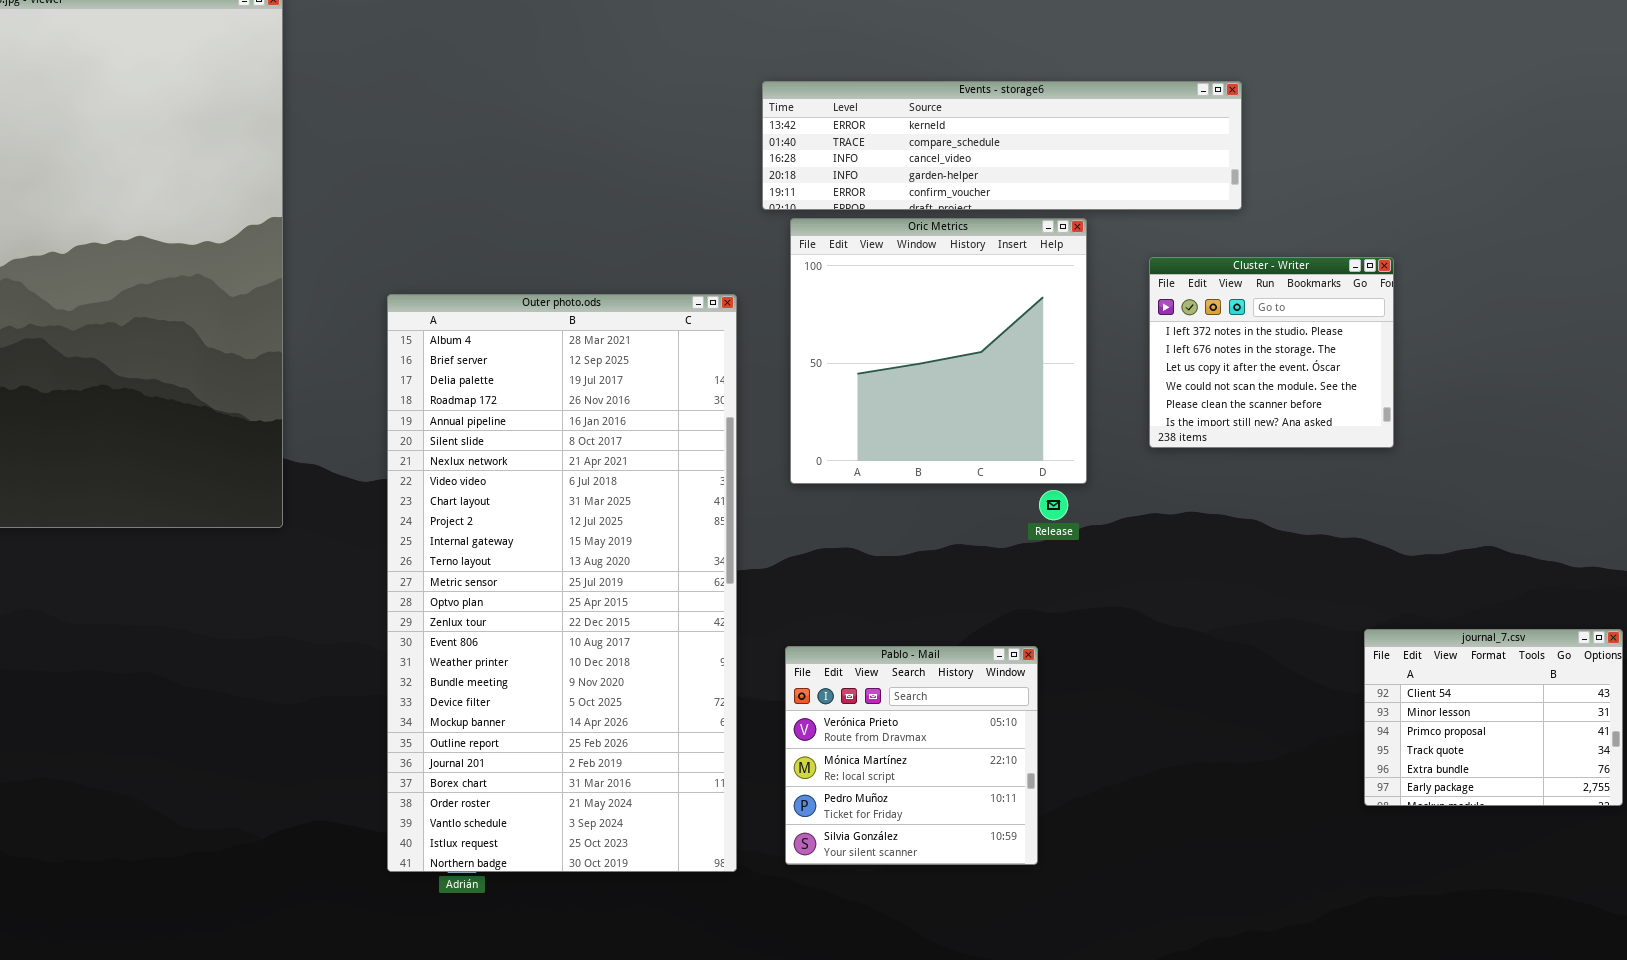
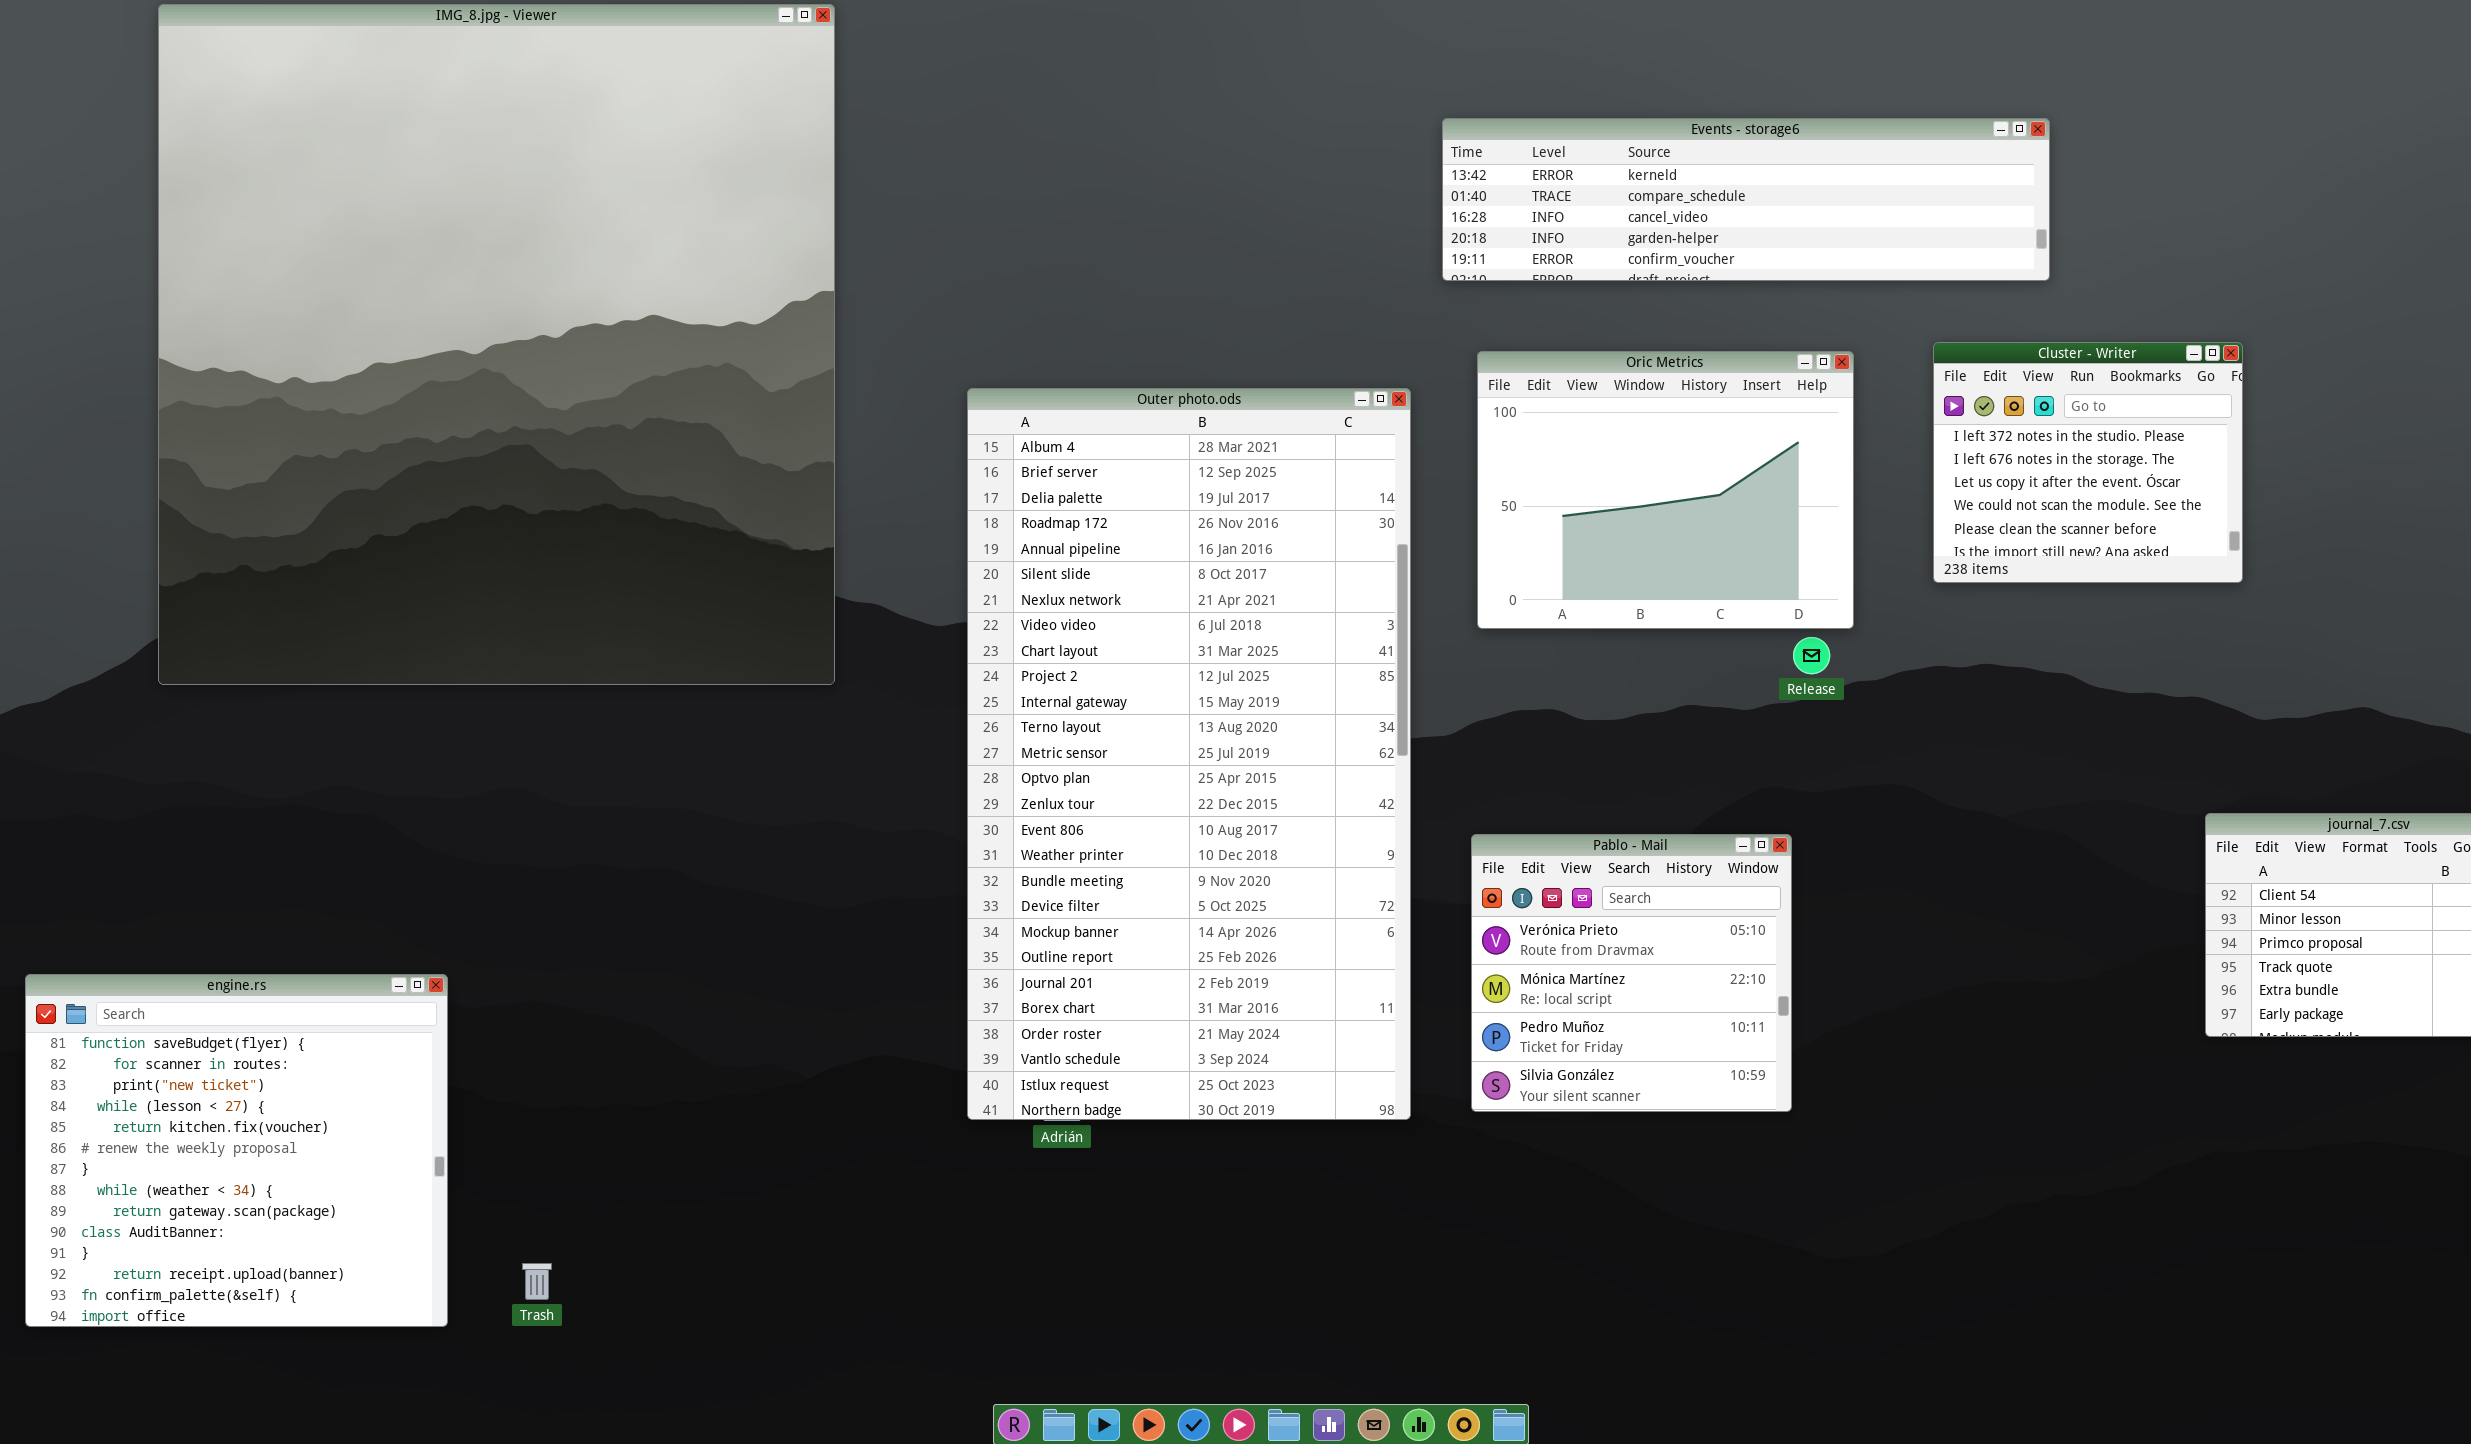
Oric Metrics: [790,218,1087,484] -> [1477,351,1854,629], resized

